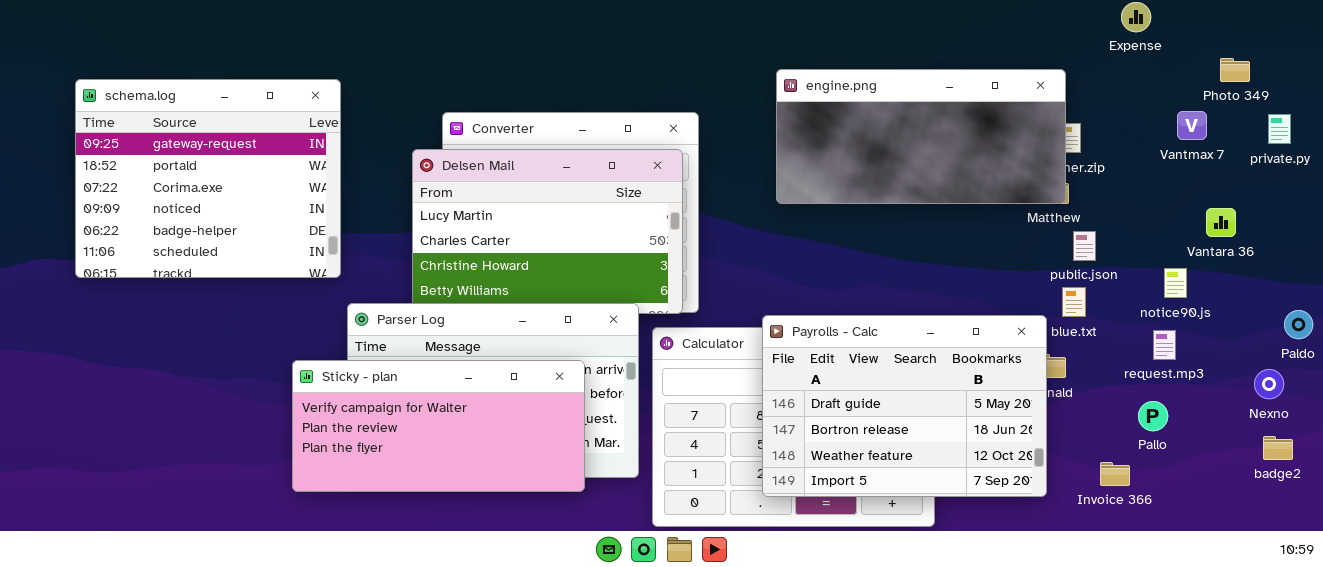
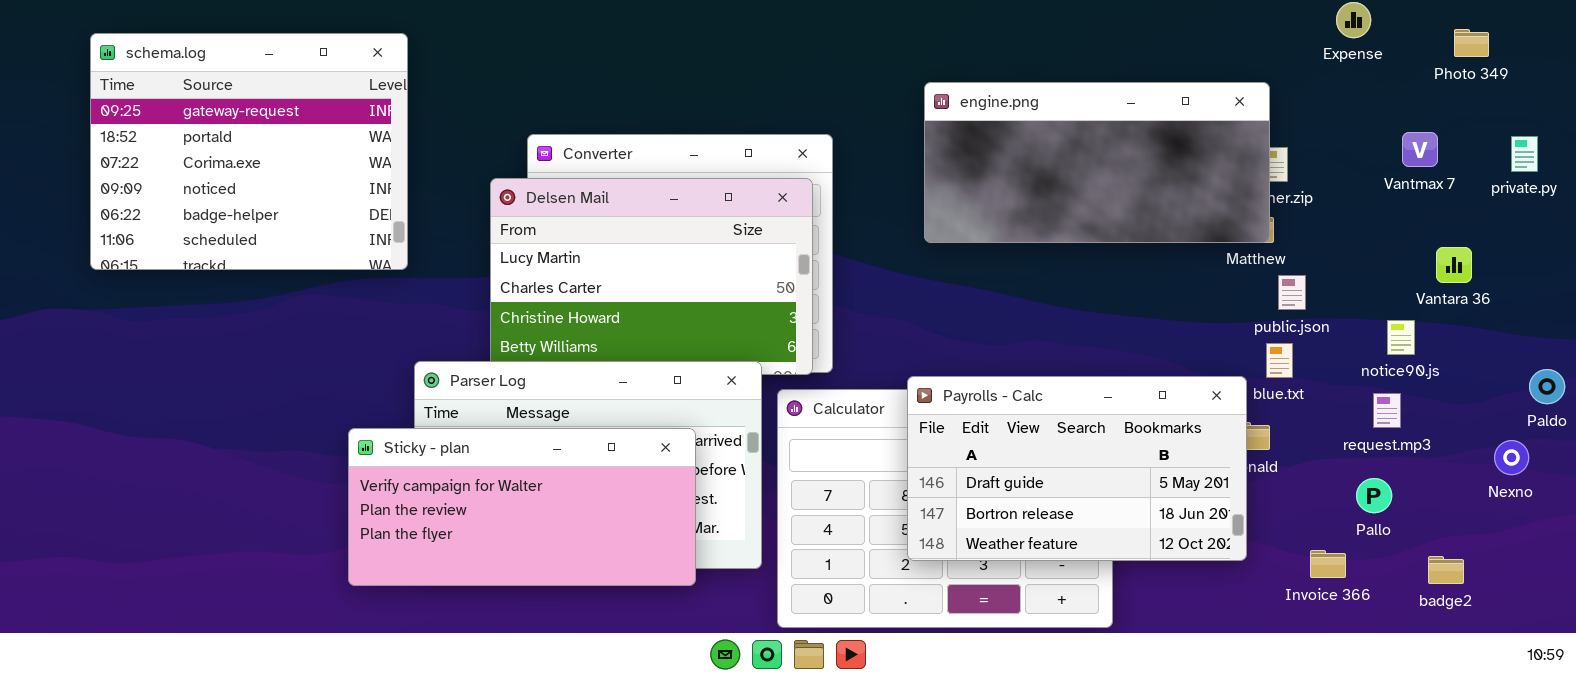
Photo 349: [1220,58,1250,82] -> [1454,29,1489,57], moved
schema.log: [75,79,341,278] -> [90,33,408,270], moved
Payrolls - Calc: [762,315,1047,497] -> [907,376,1247,561], resized
badge2: [1263,436,1293,460] -> [1428,556,1464,584], moved

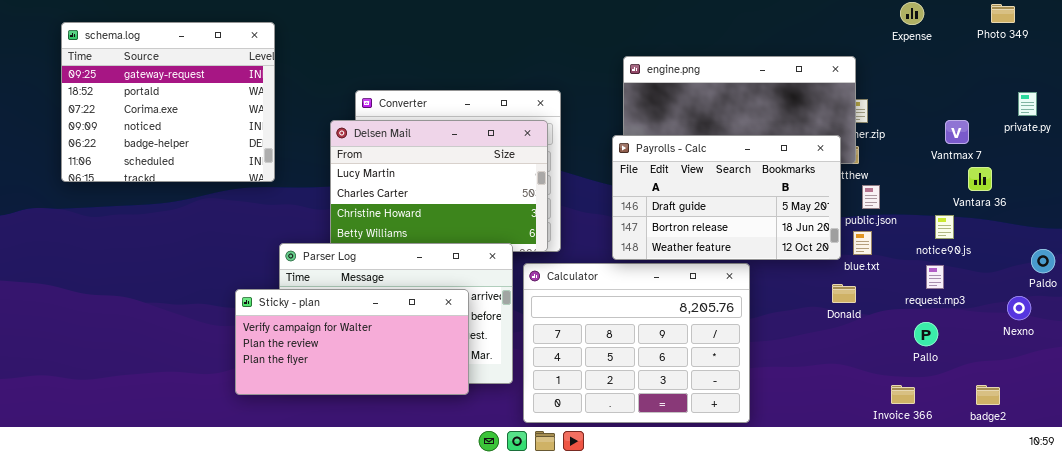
Photo 349: [1454,29,1489,57] -> [991,4,1015,23], moved
Vantmax 7: [1402,132,1438,167] -> [945,120,969,144], moved
Payrolls - Calc: [907,376,1247,561] -> [612,135,841,260], moved
Invoice 366: [1310,550,1346,578] -> [891,385,915,404], moved
badge2: [1428,556,1464,584] -> [976,385,1000,405], moved

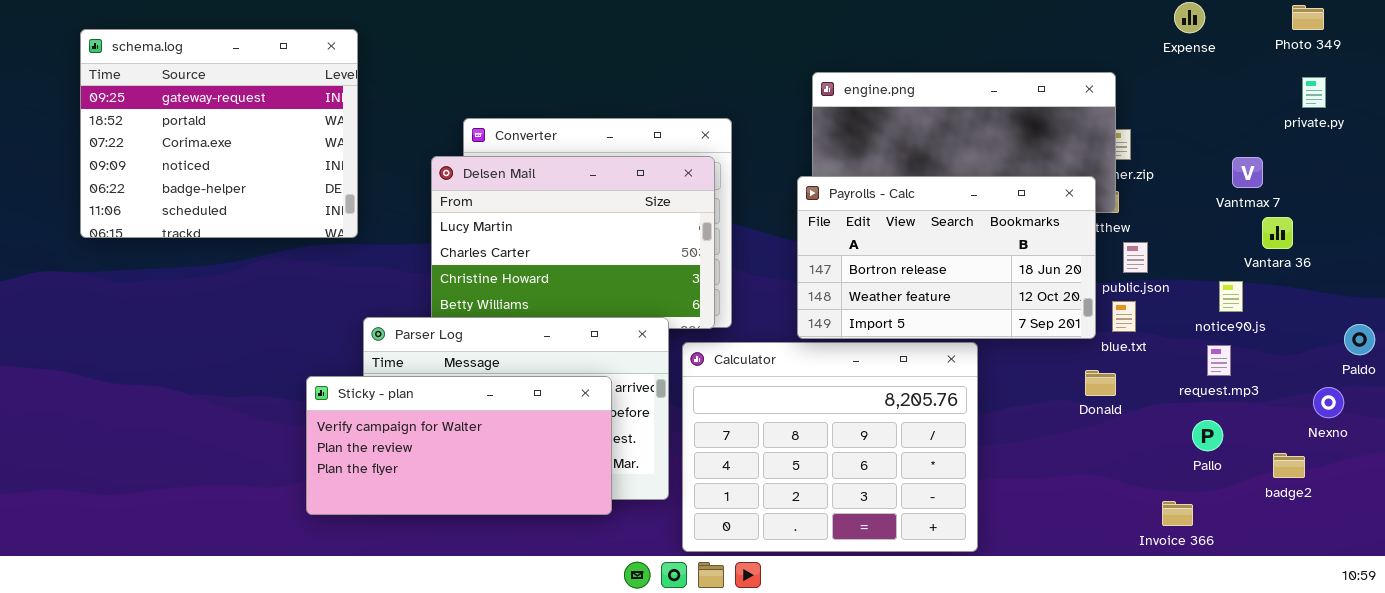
private.py: [1018,92,1037,116] -> [1302,77,1326,108], moved
Payrolls - Calc: [612,135,841,260] -> [797,176,1096,339], scrolled down 1 row
badge2: [976,385,1000,405] -> [1273,453,1305,478], moved

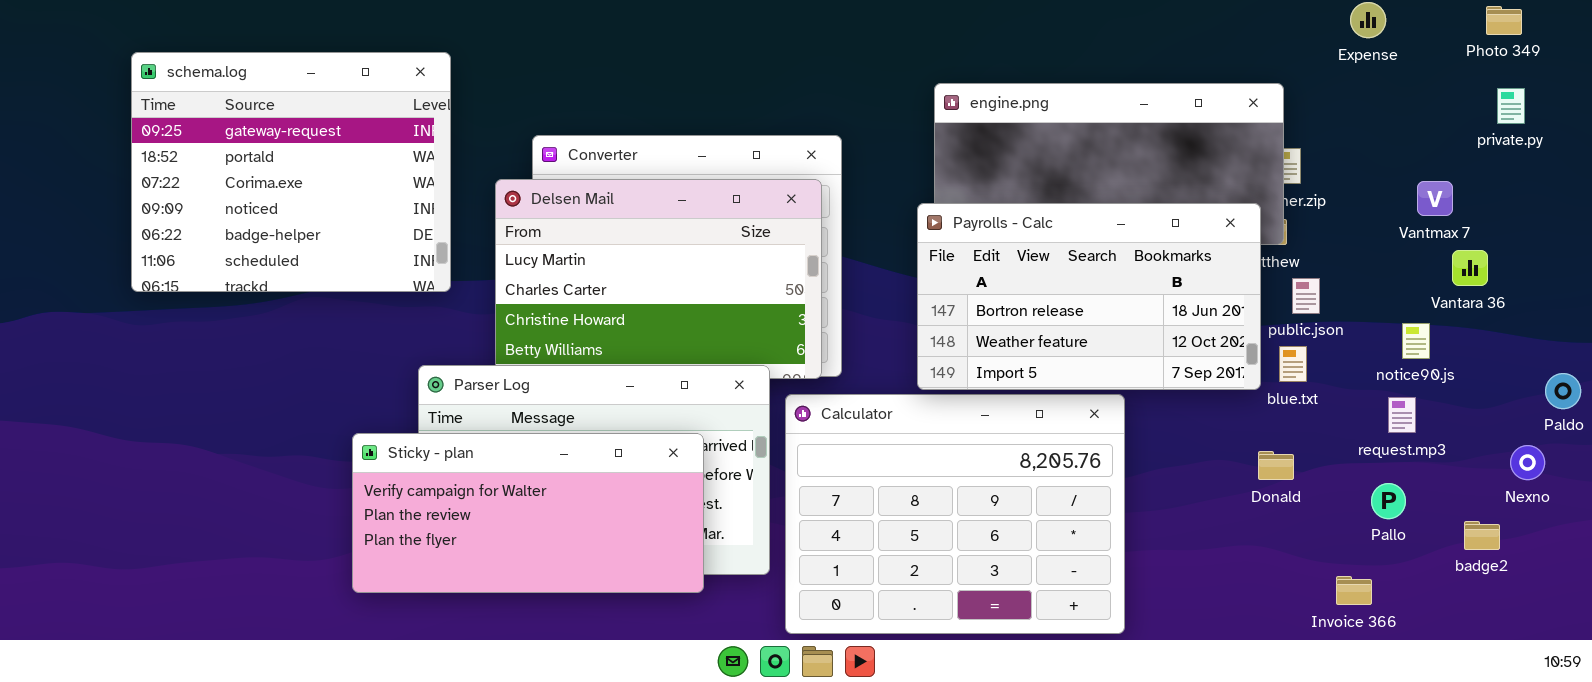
schema.log: [80,29,358,238] -> [131,52,451,292], moved
Donald: [1085,370,1116,396] -> [1258,451,1294,480], moved

